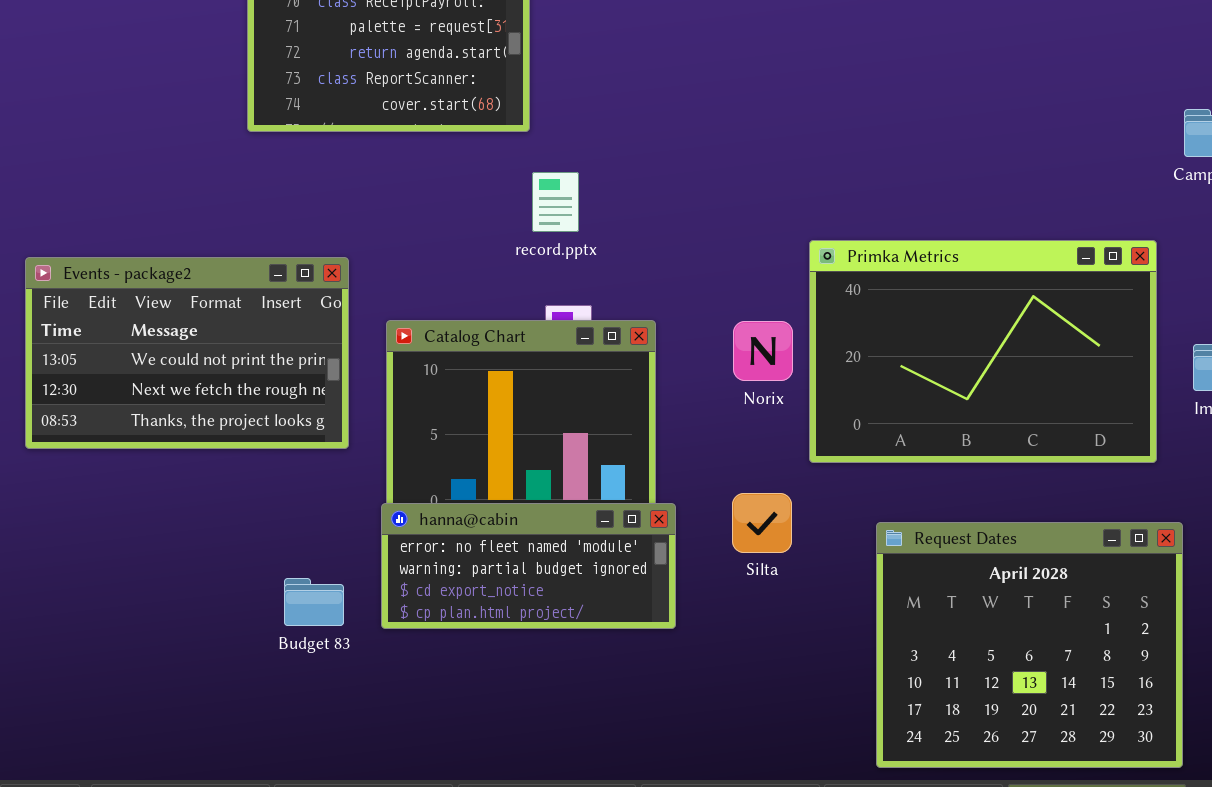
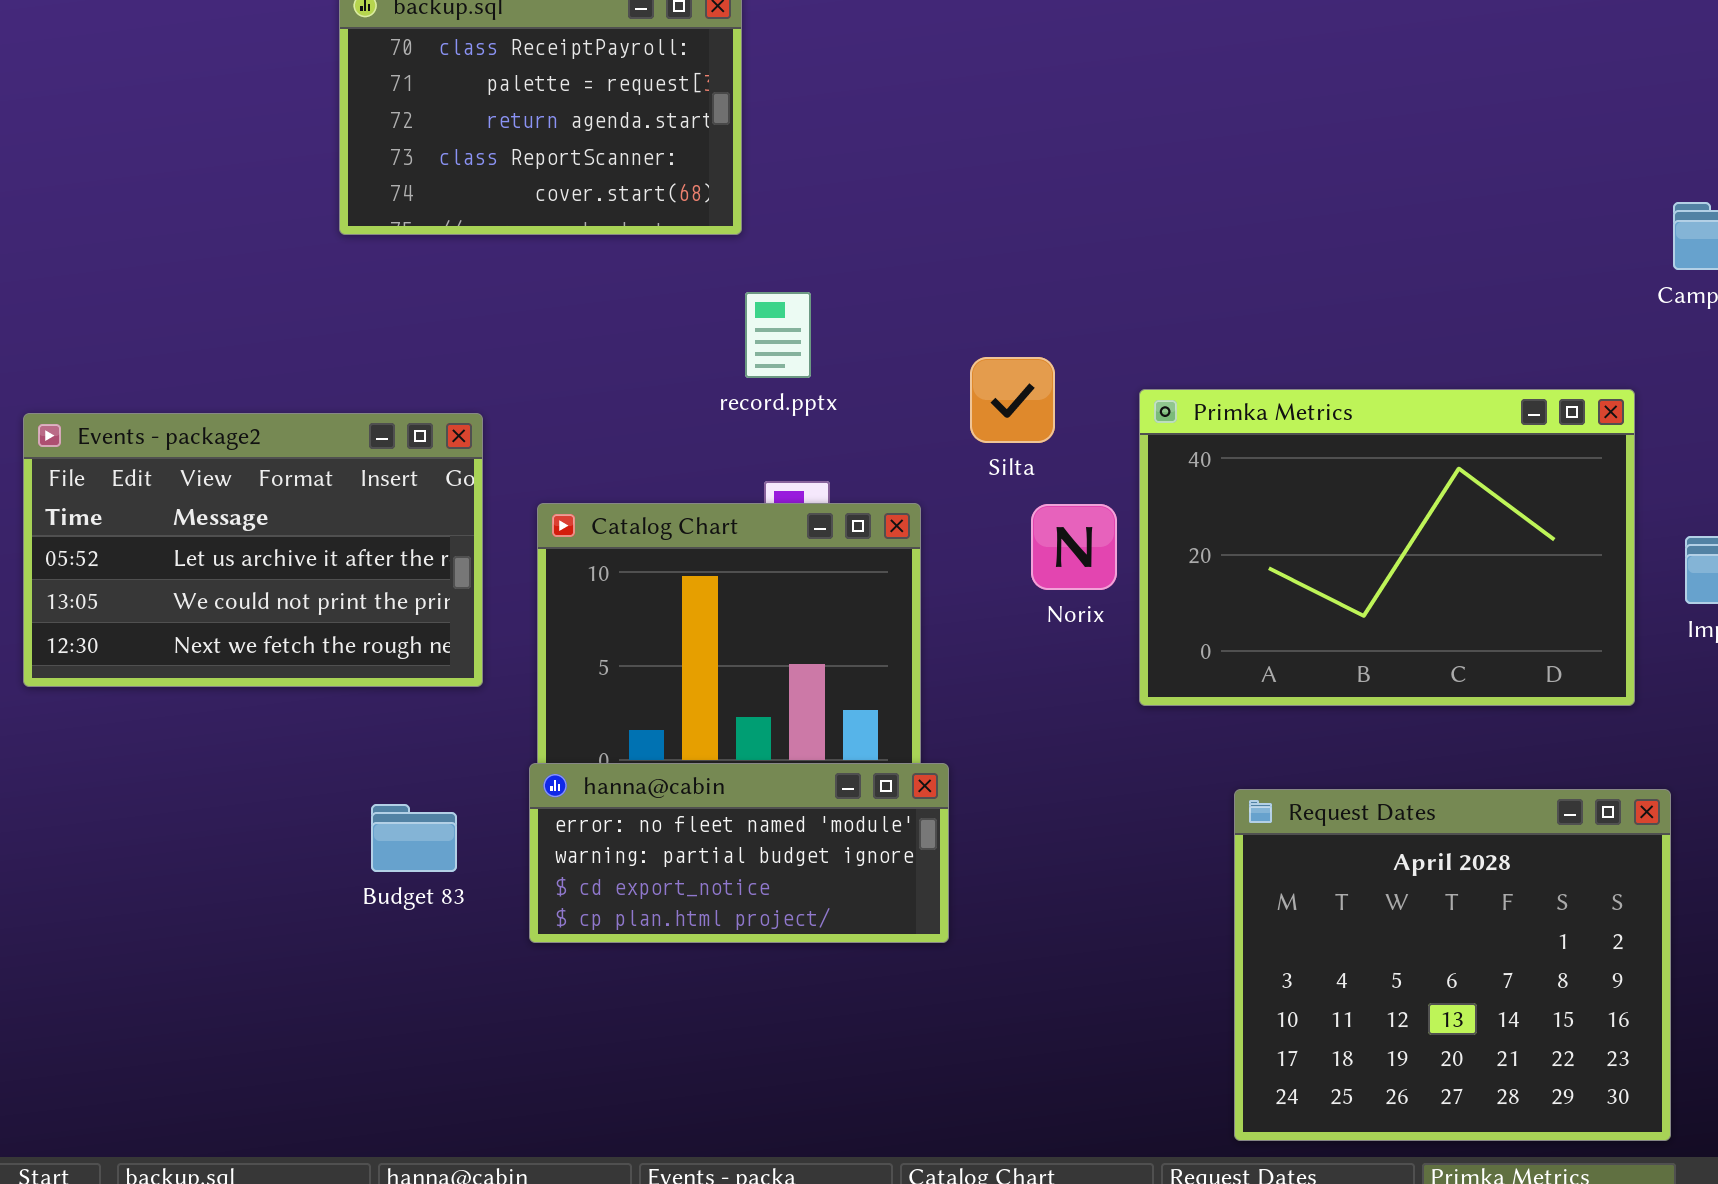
Events - package2: [25,257,349,449] -> [23,413,483,687], scrolled up 1 row
Silta: [732,493,792,553] -> [970,357,1055,443], moved
Budget 83: [284,578,344,626] -> [371,804,457,872], moved

